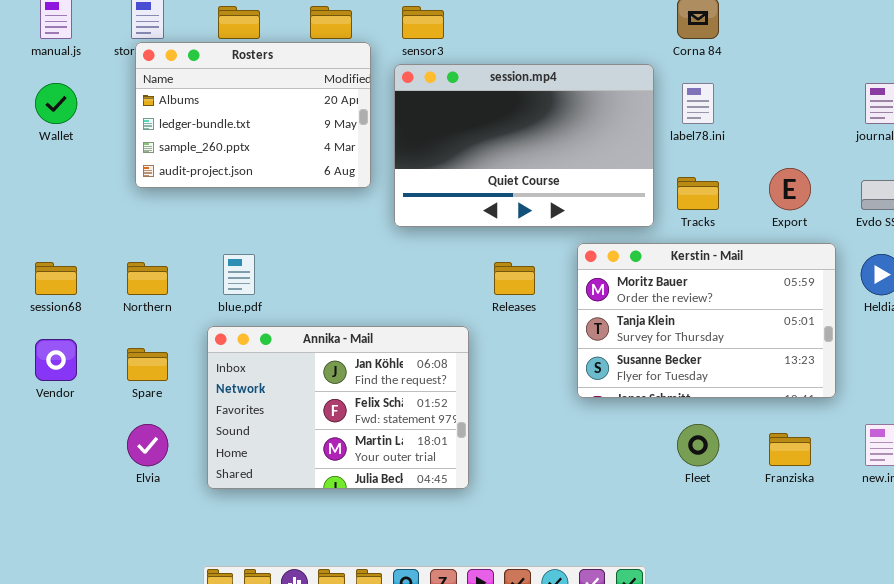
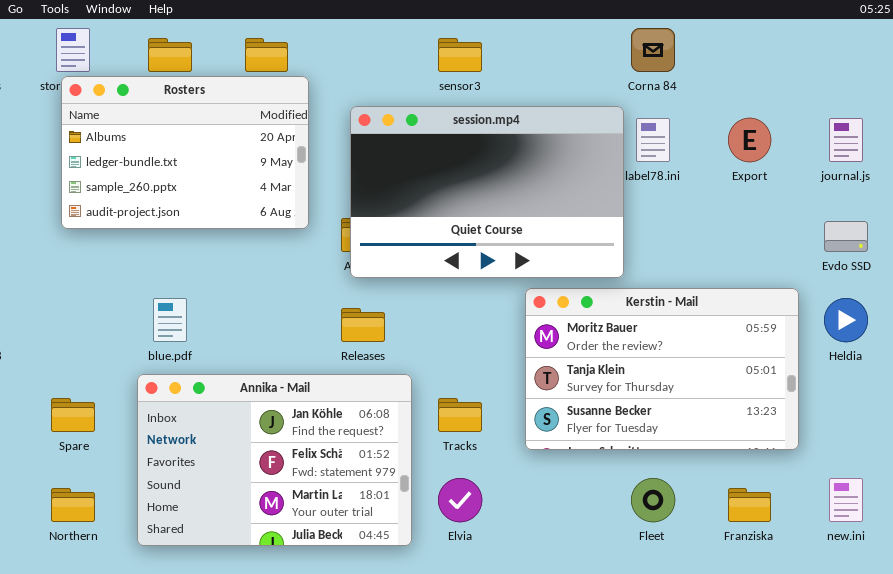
sensor3: [402,6,444,39] -> [438,38,482,72], moved
session.mp4: [394,64,654,227] -> [350,106,624,278], moved
Export: [769,168,811,210] -> [728,118,771,162], moved
Tracks: [677,177,719,210] -> [438,398,482,432], moved
Northern: [127,262,168,295] -> [51,488,95,522], moved
Releases: [494,262,535,295] -> [341,308,385,342], moved
Elvia: [127,424,168,466] -> [438,478,482,522], moved

